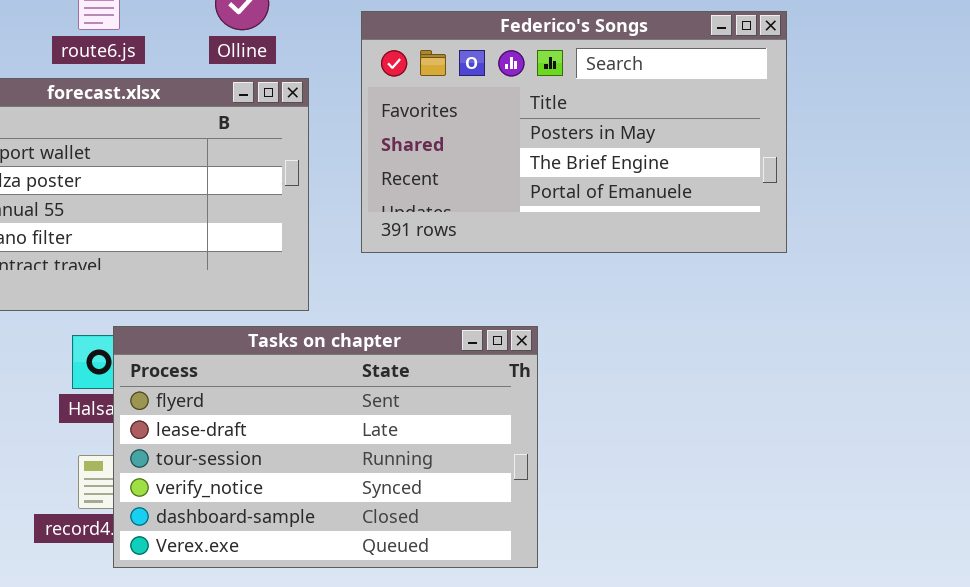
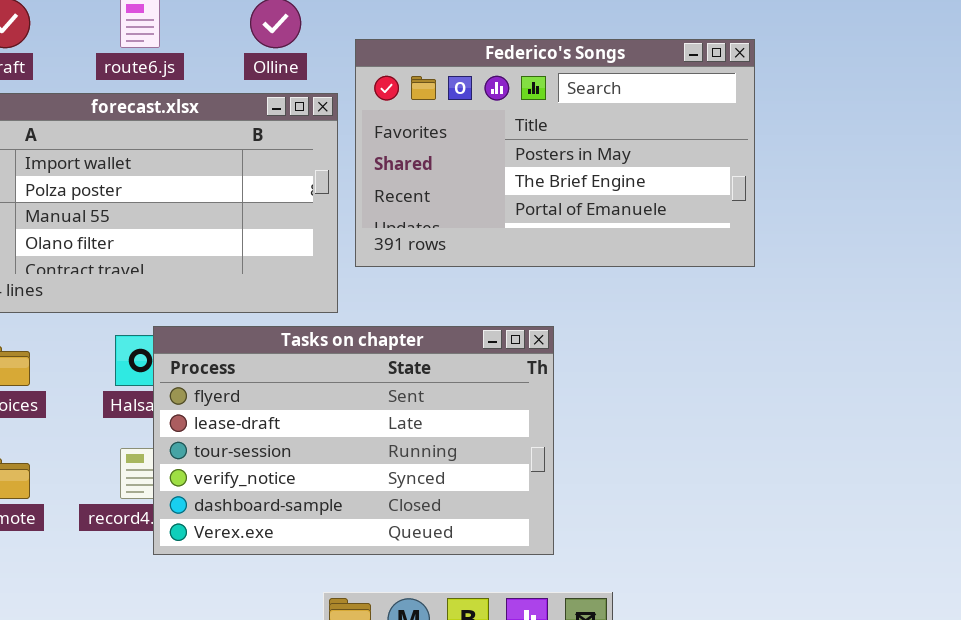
Federico's Songs: [361,11,787,253] -> [355,39,755,267], moved

